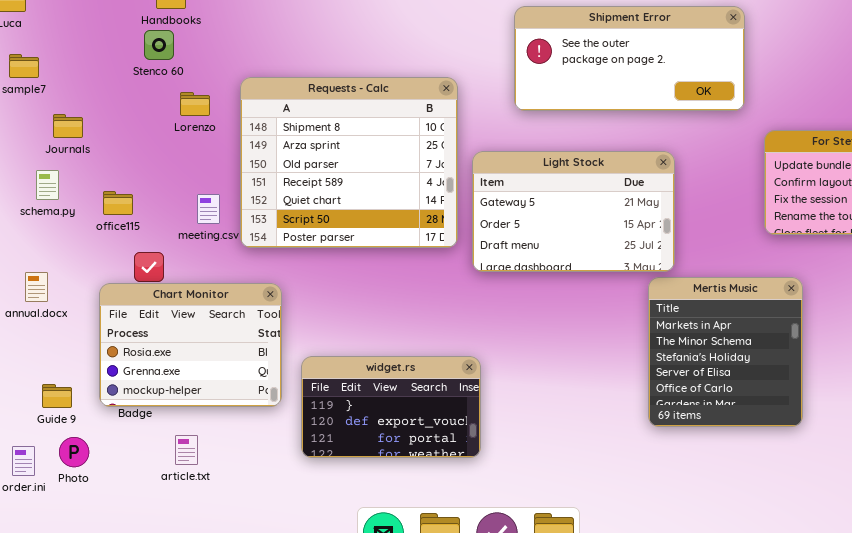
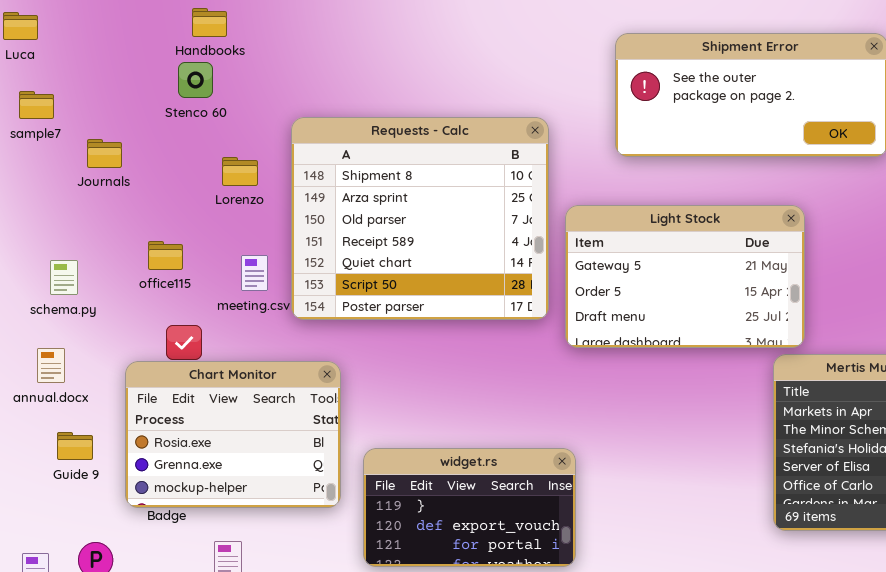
Lorenzo: [180,92,210,116] -> [222,157,258,186], moved
Journals: [53,114,83,138] -> [87,139,122,168], moved
schema.py: [36,170,59,200] -> [50,260,78,295], moved
office115: [103,191,133,215] -> [148,241,183,270], moved
Guide 9: [42,384,72,408] -> [57,432,93,460], moved

